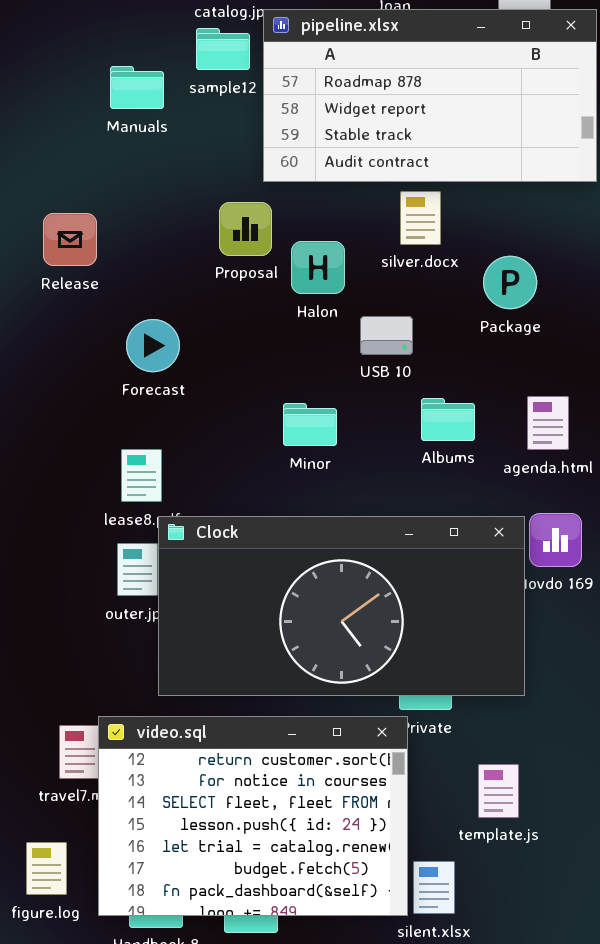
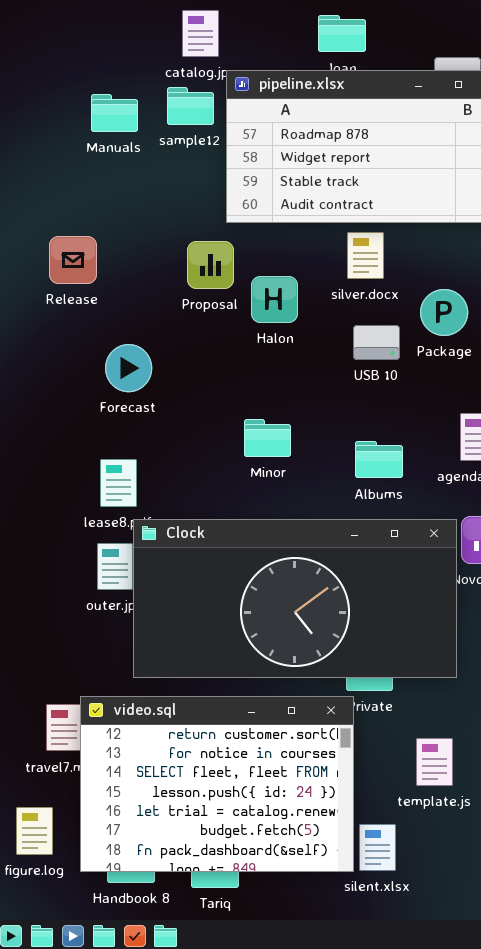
Manuals: [110,66,164,109] -> [91,94,138,132], moved
Release: [43,213,97,266] -> [49,236,97,284], moved
USB 10: [360,316,413,355] -> [353,325,400,360], moved
Albums: [421,398,475,441] -> [355,441,403,478], moved

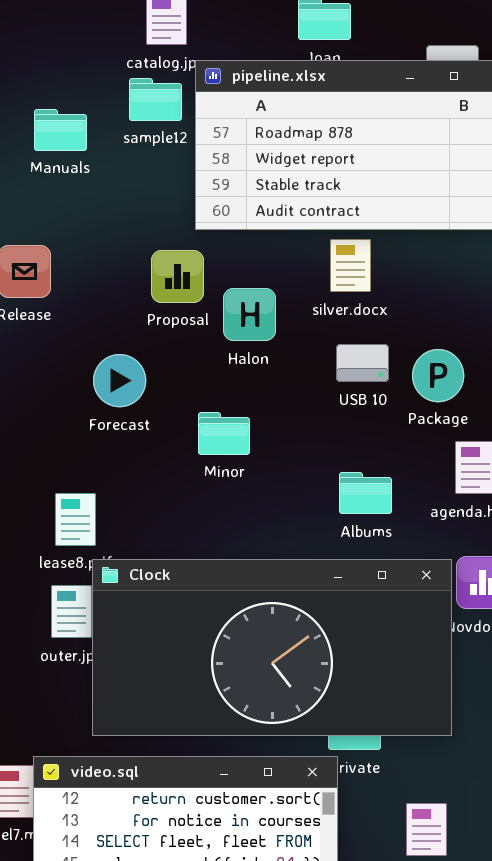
Manuals: [91,94,138,132] -> [34,109,87,151], moved
Package: [420,289,468,336] -> [412,349,464,402], moved
Forecast: [105,344,152,392] -> [93,354,146,407], moved
Minor: [244,419,291,457] -> [198,412,250,455], moved

